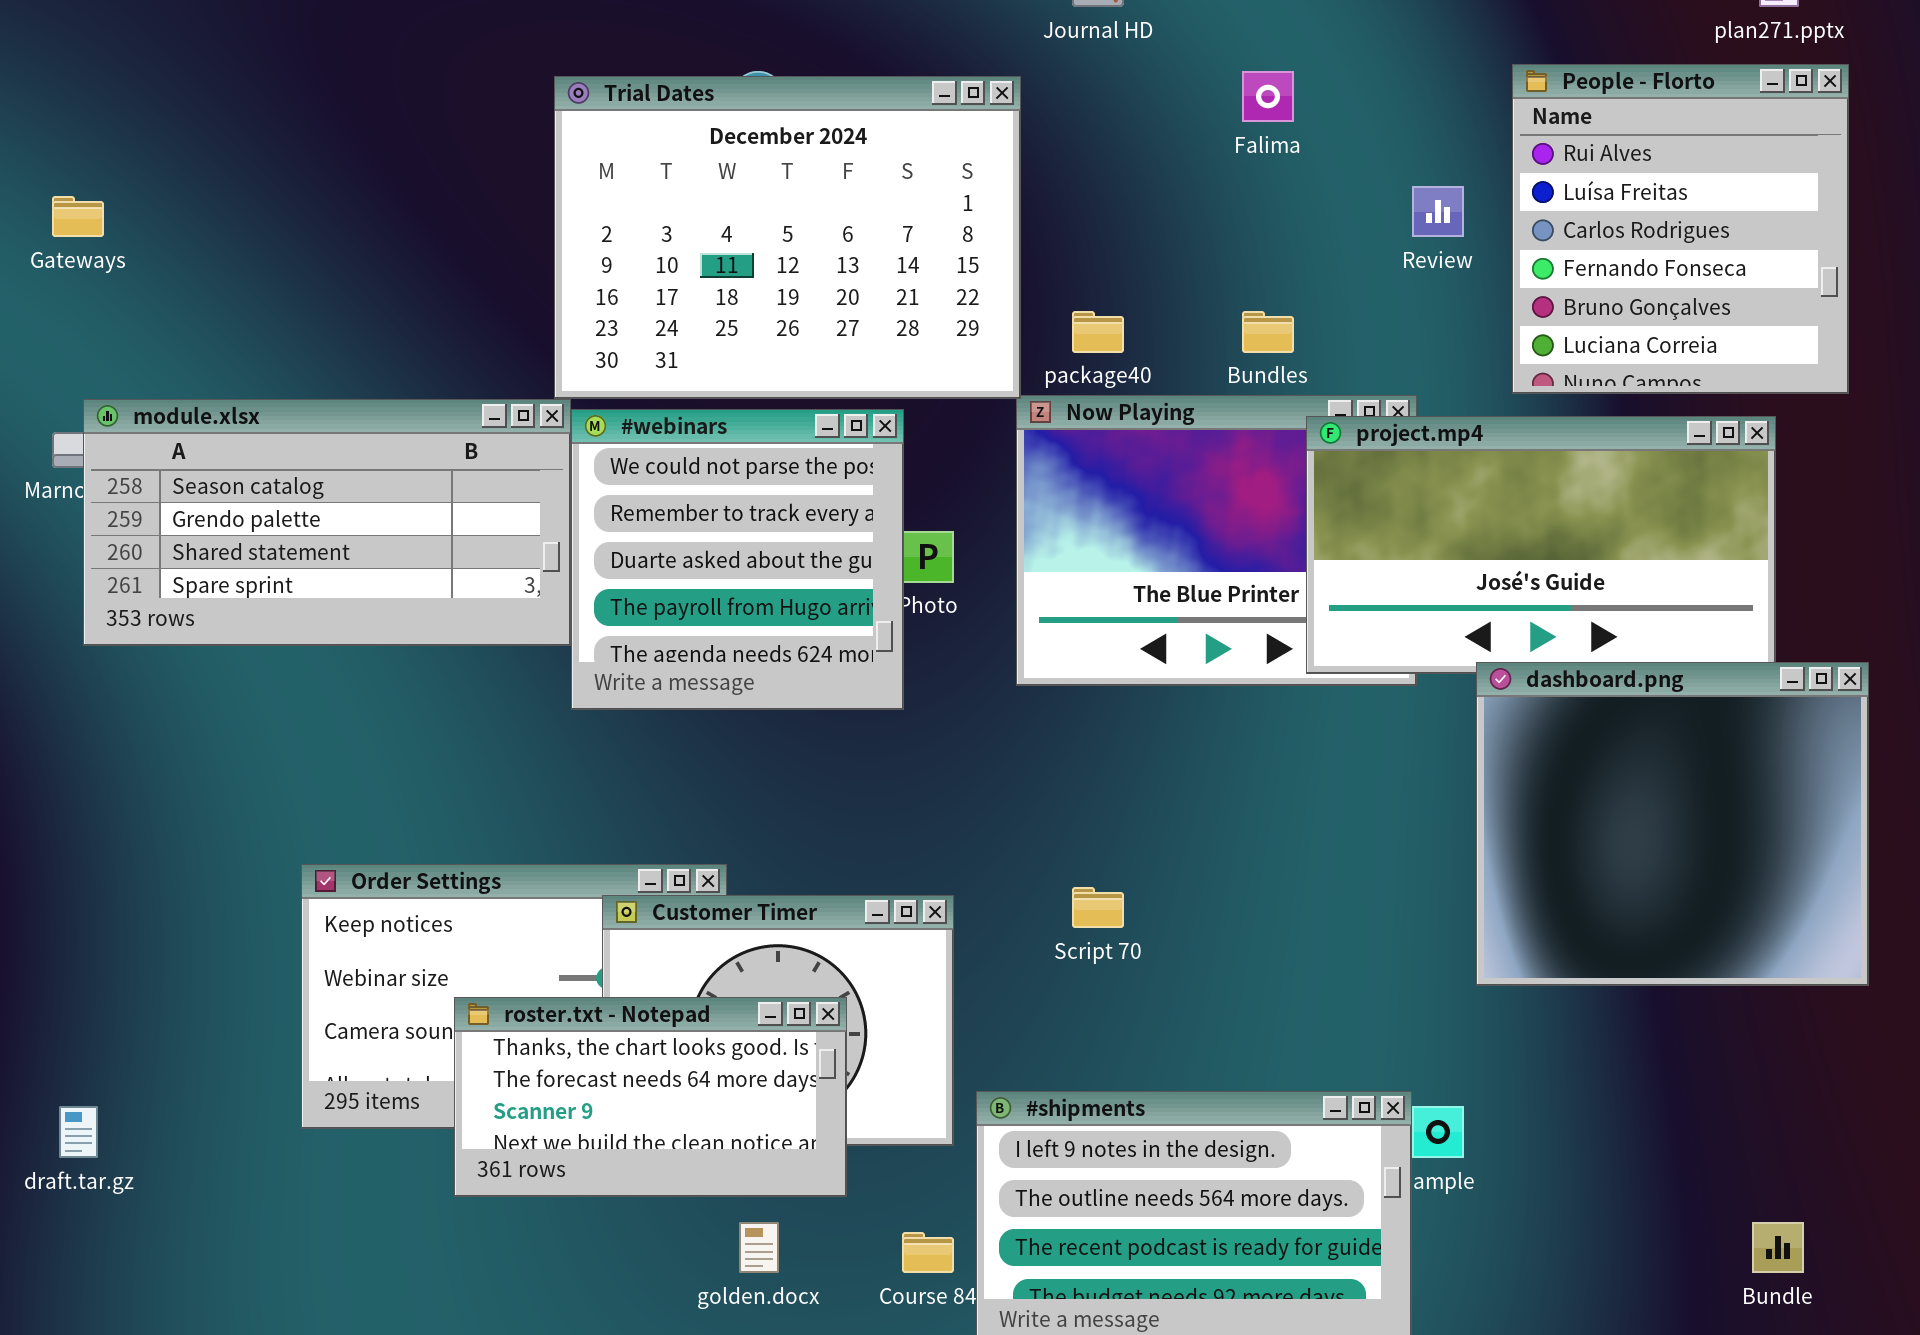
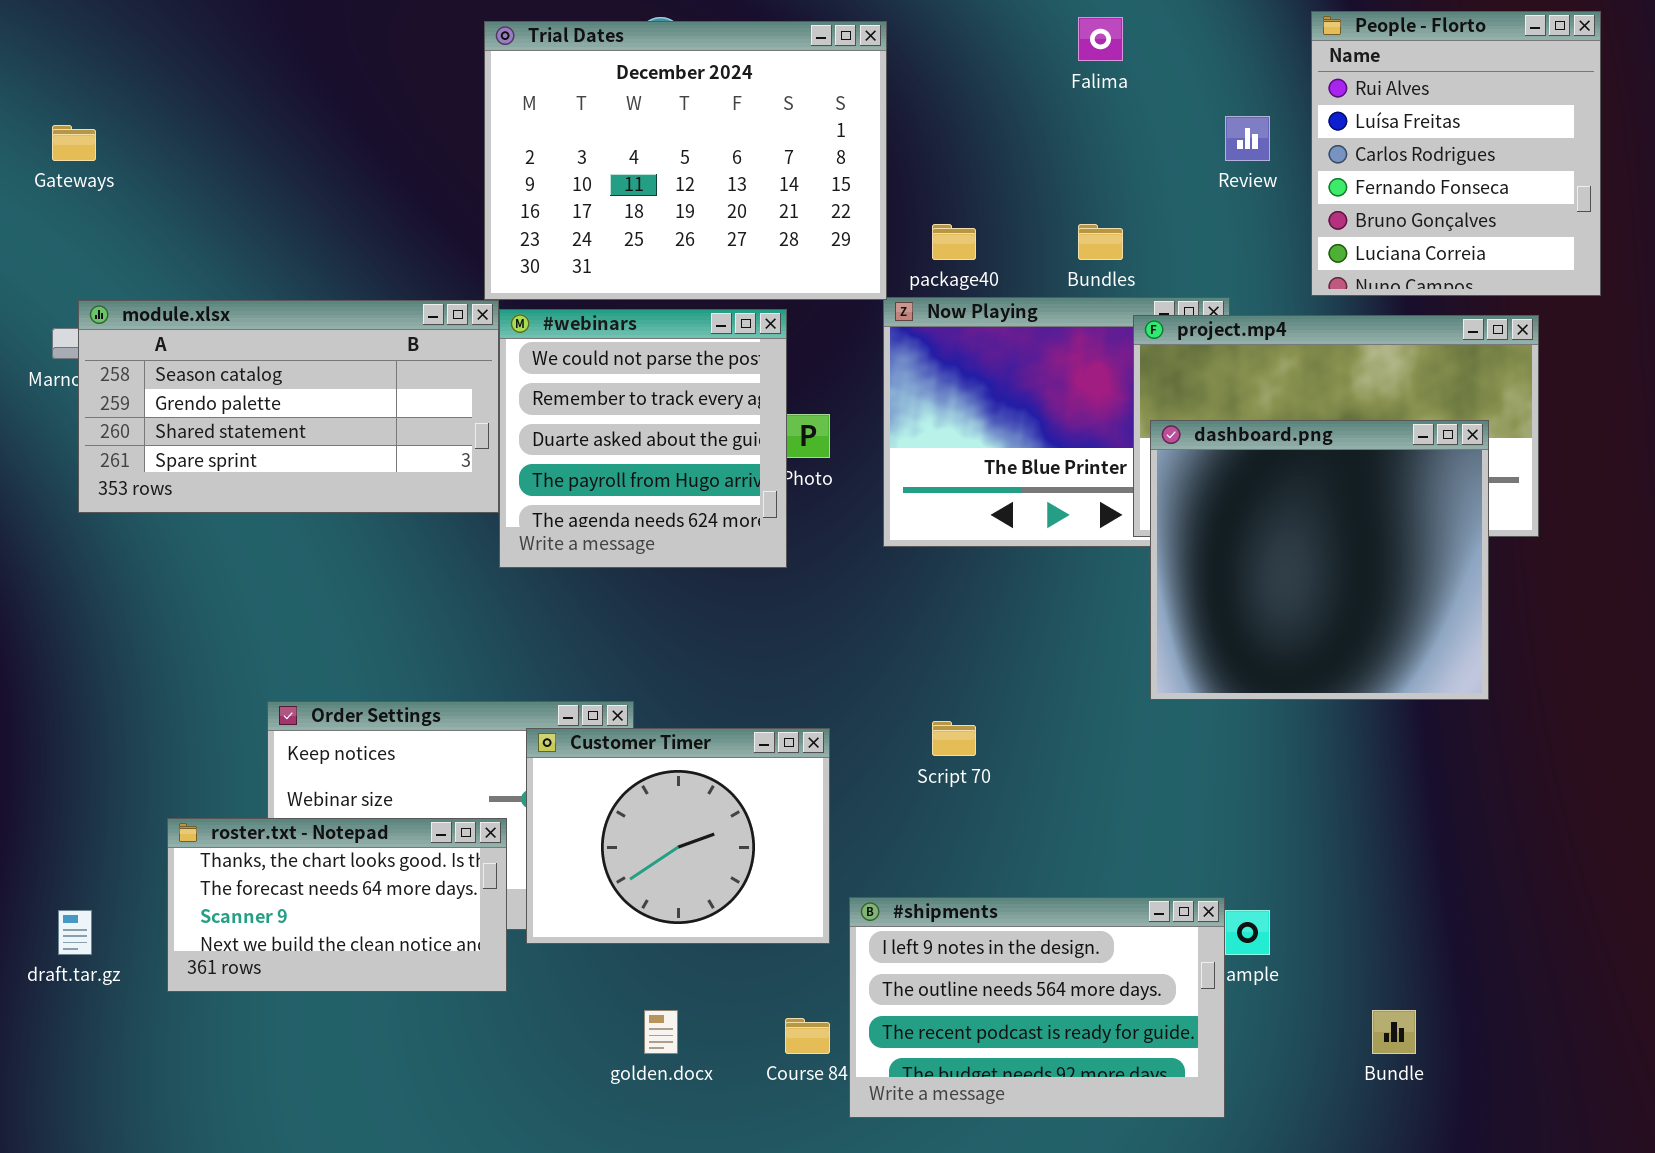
dashboard.png: [1476,662,1869,986] -> [1150,420,1489,700], moved
roster.txt - Notepad: [454,997,847,1197] -> [167,818,507,992], moved
Bundle: [1752,1222,1804,1273] -> [1372,1010,1416,1054], moved

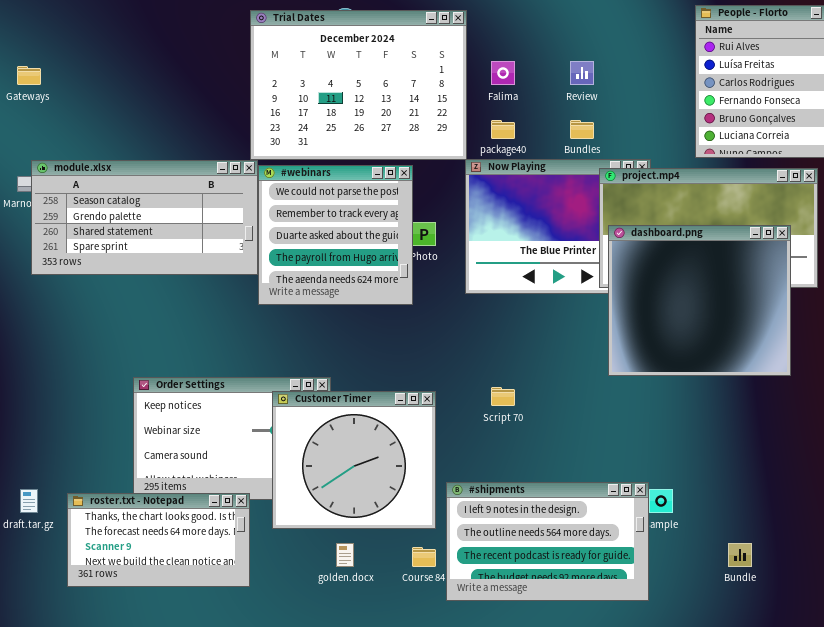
Falima: [1078,17,1123,61] -> [491,61,515,85], moved
Review: [1225,116,1270,161] -> [570,61,594,85], moved
Customer Timer: [526,728,830,944] -> [272,391,436,529], resized
roster.txt - Notepad: [167,818,507,992] -> [67,493,250,587], moved

